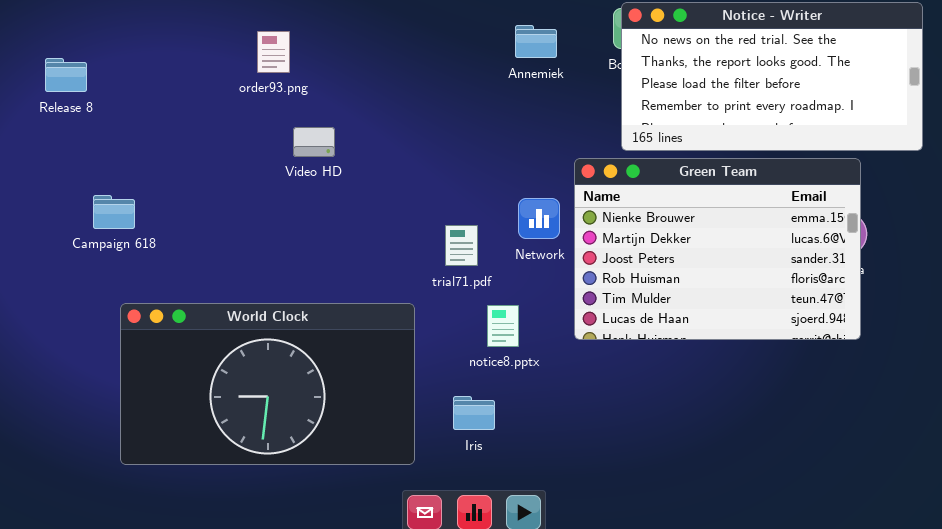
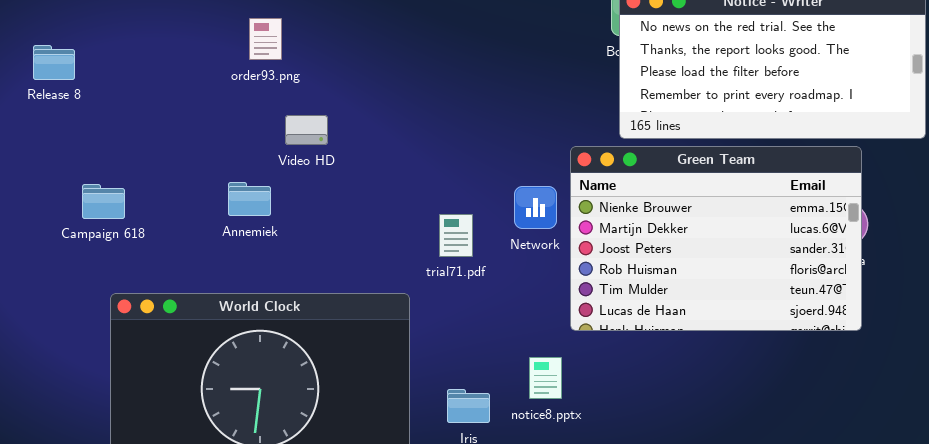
Annemiek: [515,25,557,58] -> [228,182,271,216], moved
notice8.pptx: [487,305,519,347] -> [529,357,562,399], moved

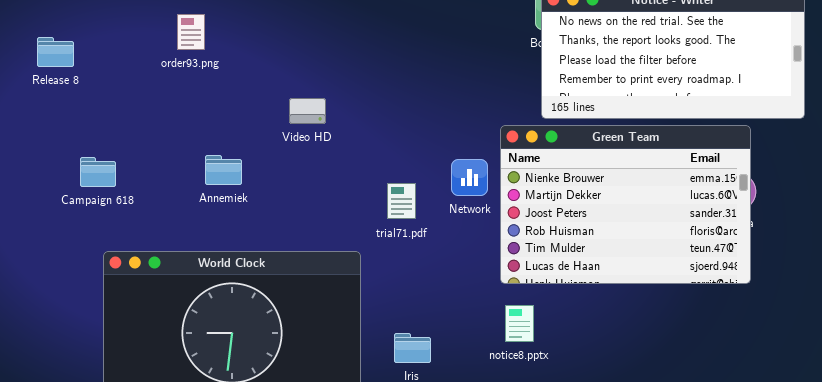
order93.png: [249,18,282,60] -> [177,14,205,50], moved
Video HD: [285,115,328,145] -> [289,98,326,124], moved
notice8.pptx: [529,357,562,399] -> [505,305,534,342], moved

